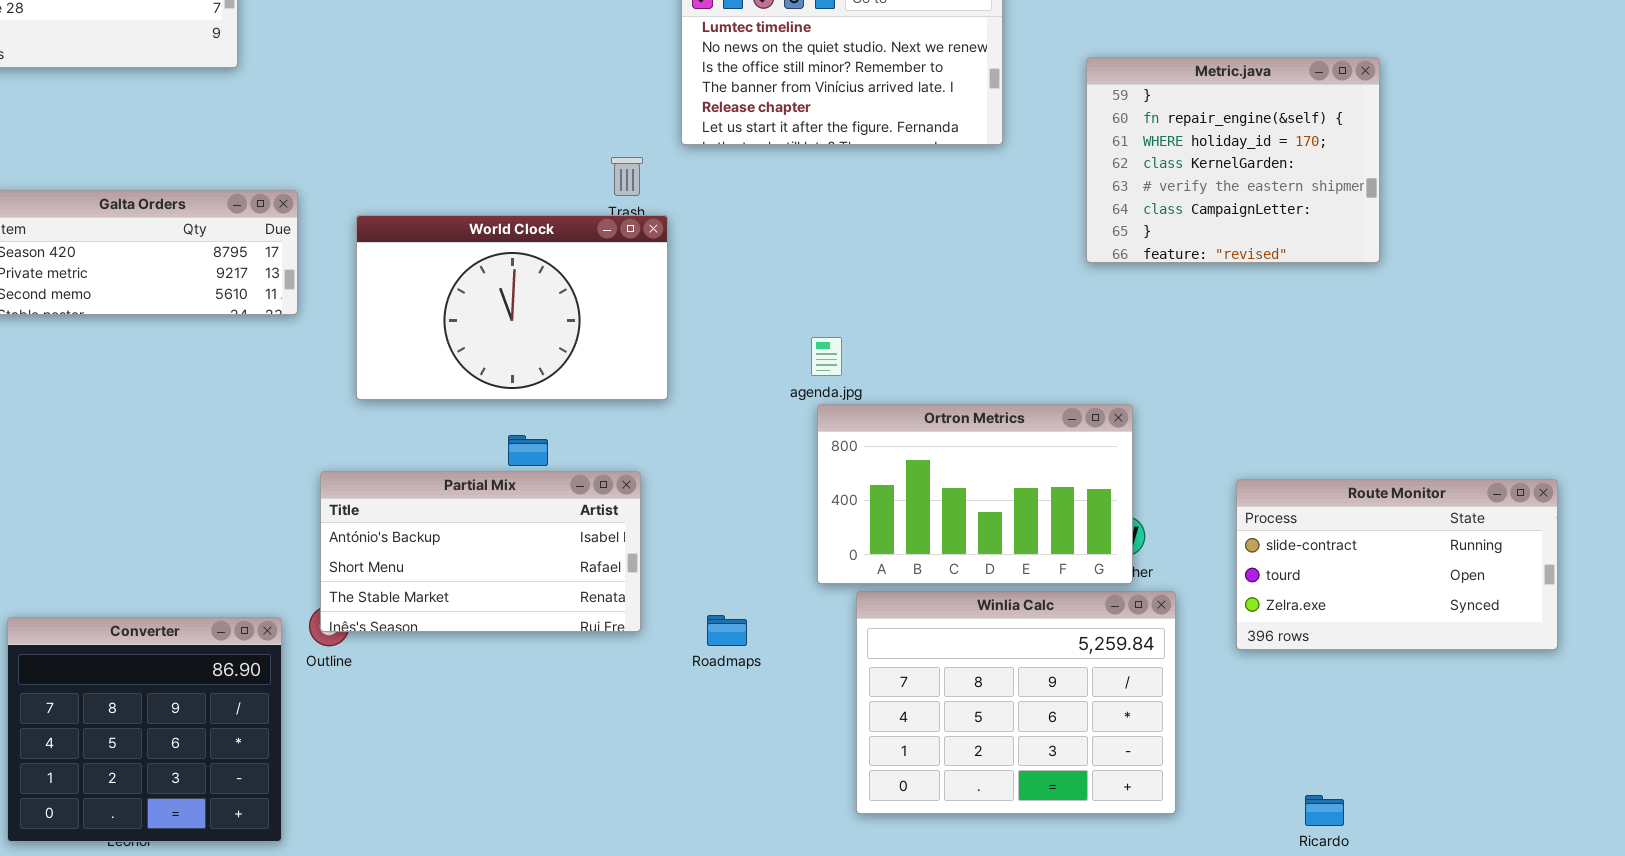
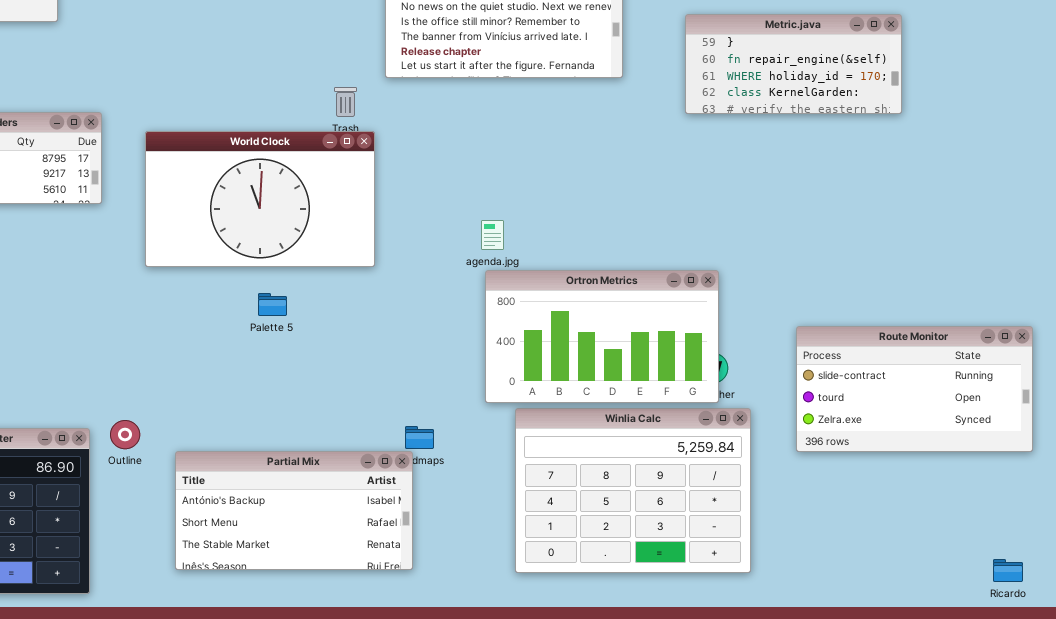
Metric.java: [1086,57,1380,263] -> [685,14,902,114], resized
Partial Mix: [320,471,641,632] -> [175,451,413,570], moved
Ricardo: [1305,795,1344,826] -> [993,559,1023,582], moved

